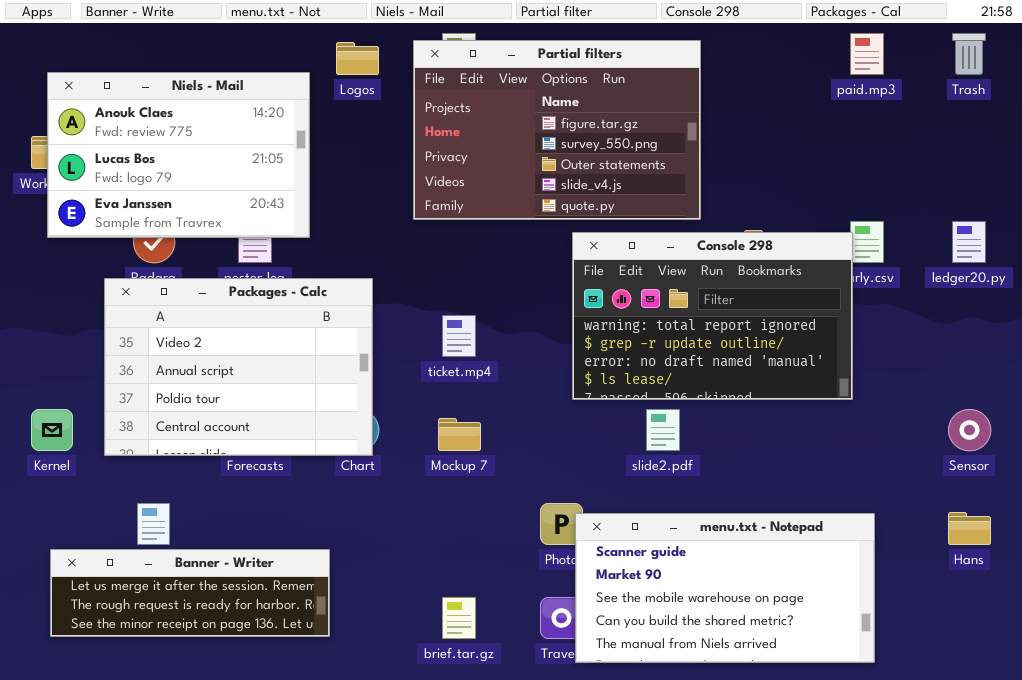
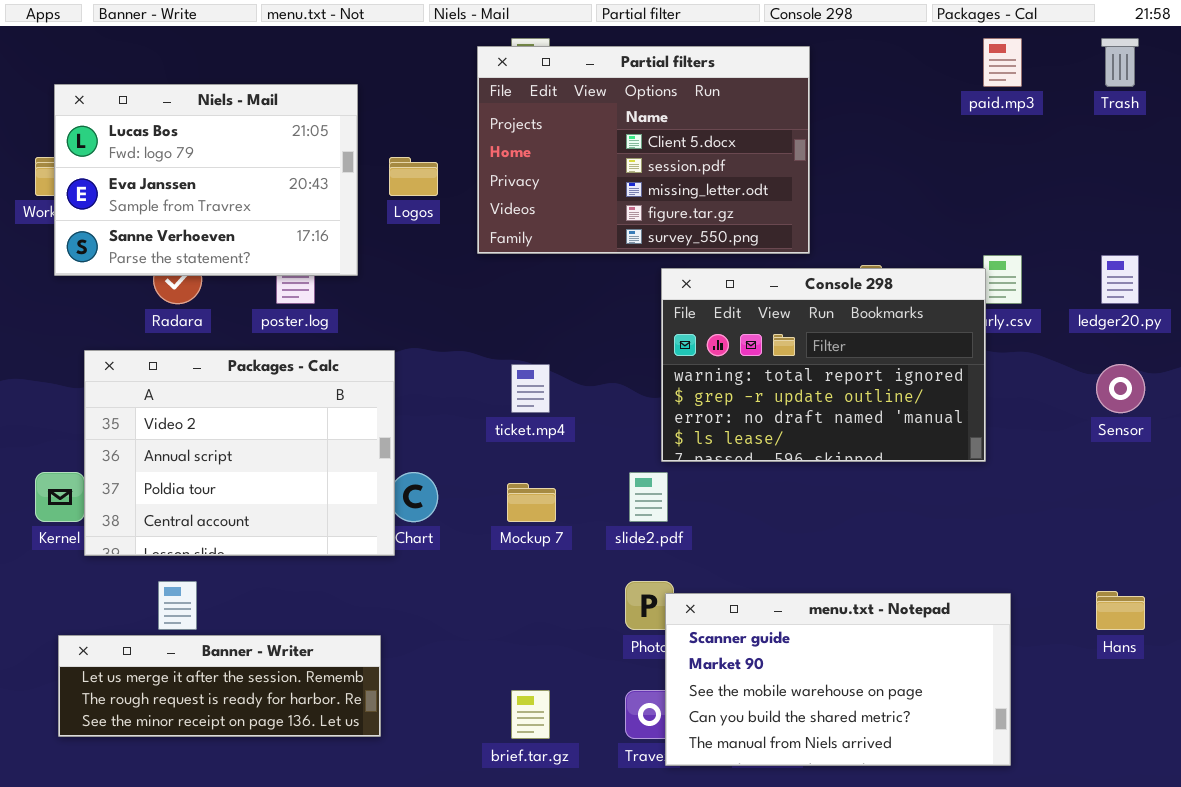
Partial filters: [413,40,701,220] -> [477,46,810,254], scrolled up 3 rows
Logos: [336,42,379,75] -> [389,157,438,196], moved
Niels - Mail: [47,72,310,238] -> [54,84,358,276], scrolled down 1 row
Packages - Calc: [104,278,373,456] -> [84,350,395,556], moved
slide2.pdf: [646,409,680,451] -> [629,472,668,522], moved
Sensor: [948,409,991,451] -> [1096,364,1145,413], moved

